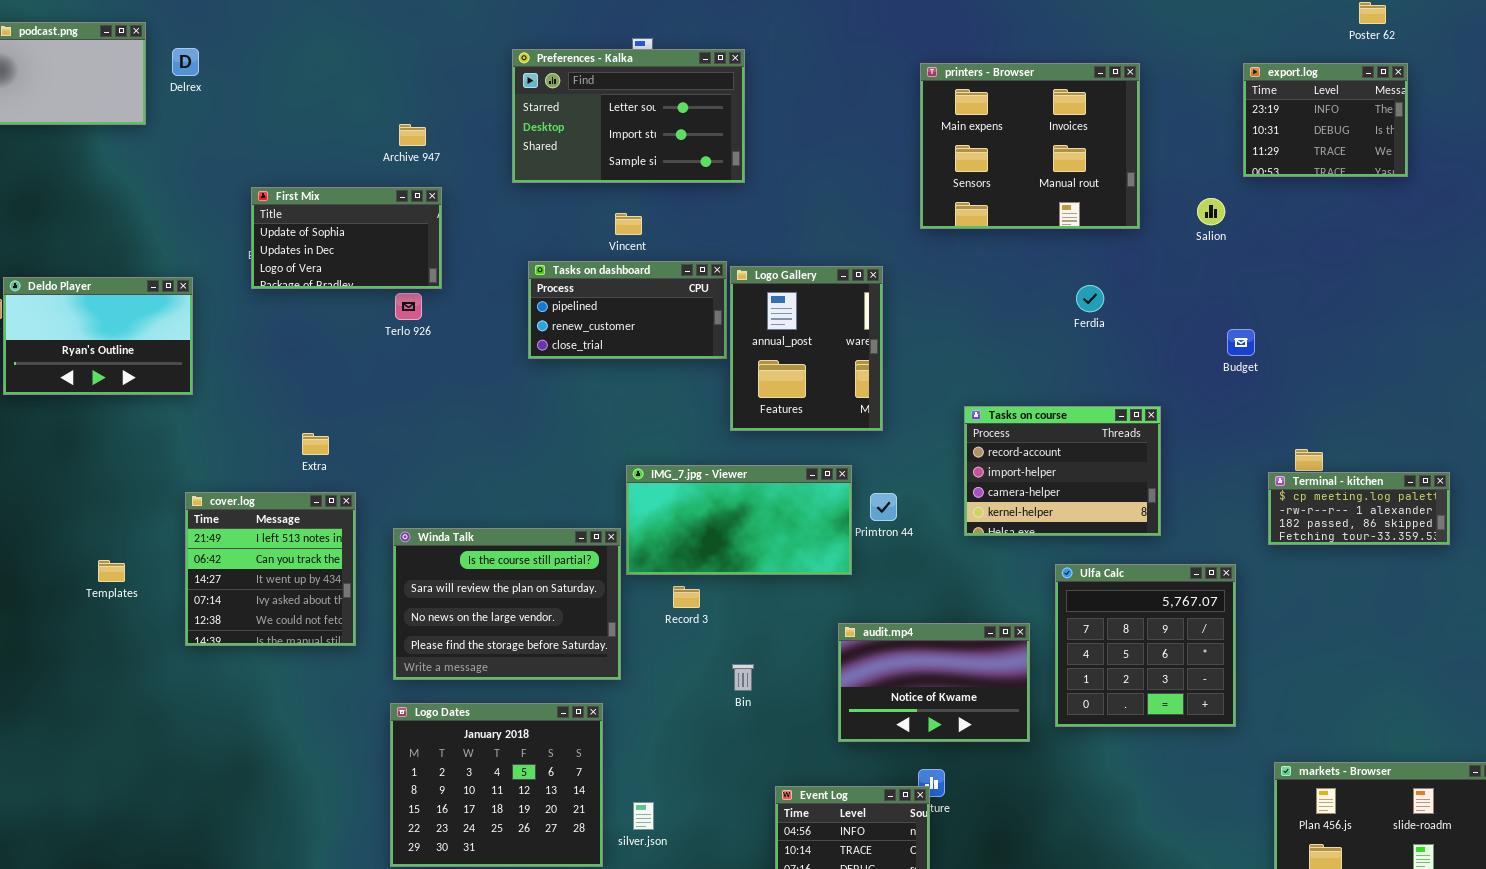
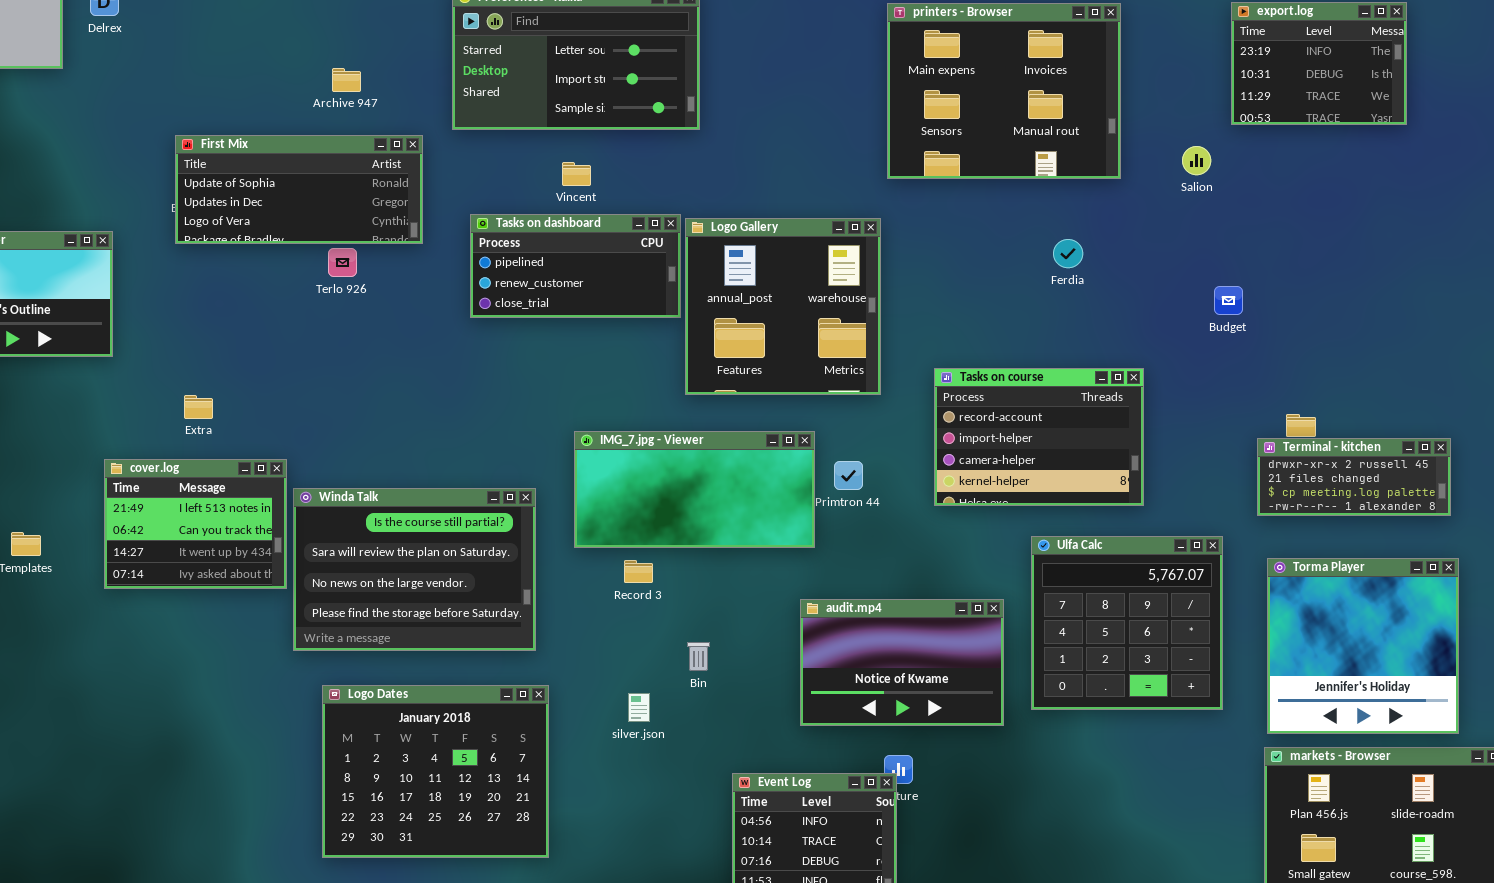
First Mix: [251,187,442,289] -> [175,135,423,244], resized
Logo Gallery: [730,266,883,431] -> [685,218,881,395], resized
Extra: [302,433,329,455] -> [184,395,213,419], moved
Terminal - kitchen: [1268,472,1450,545] -> [1257,438,1451,516], scrolled up 2 rows
cover.log: [185,492,356,646] -> [104,459,287,589], resized
Winda Talk: [393,528,621,680] -> [293,488,536,651], moved
Torma Player: none -> [1267,558,1459,734], opened
silver.json: [633,802,654,830] -> [628,693,650,722], moved

